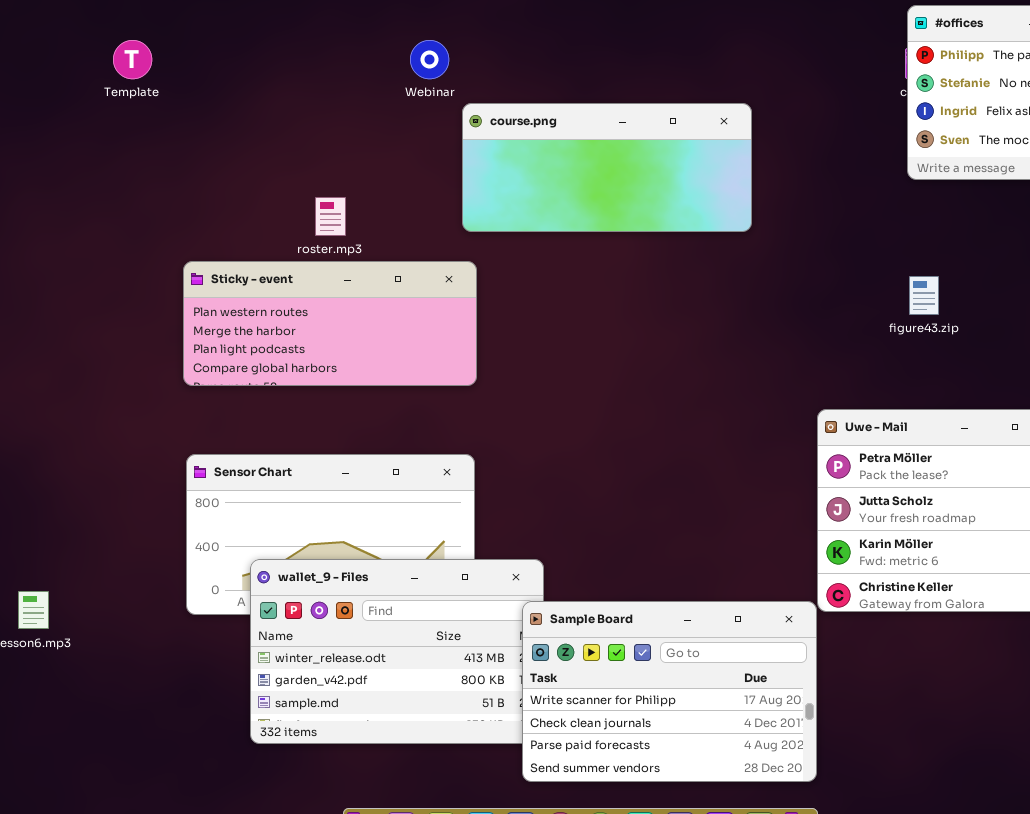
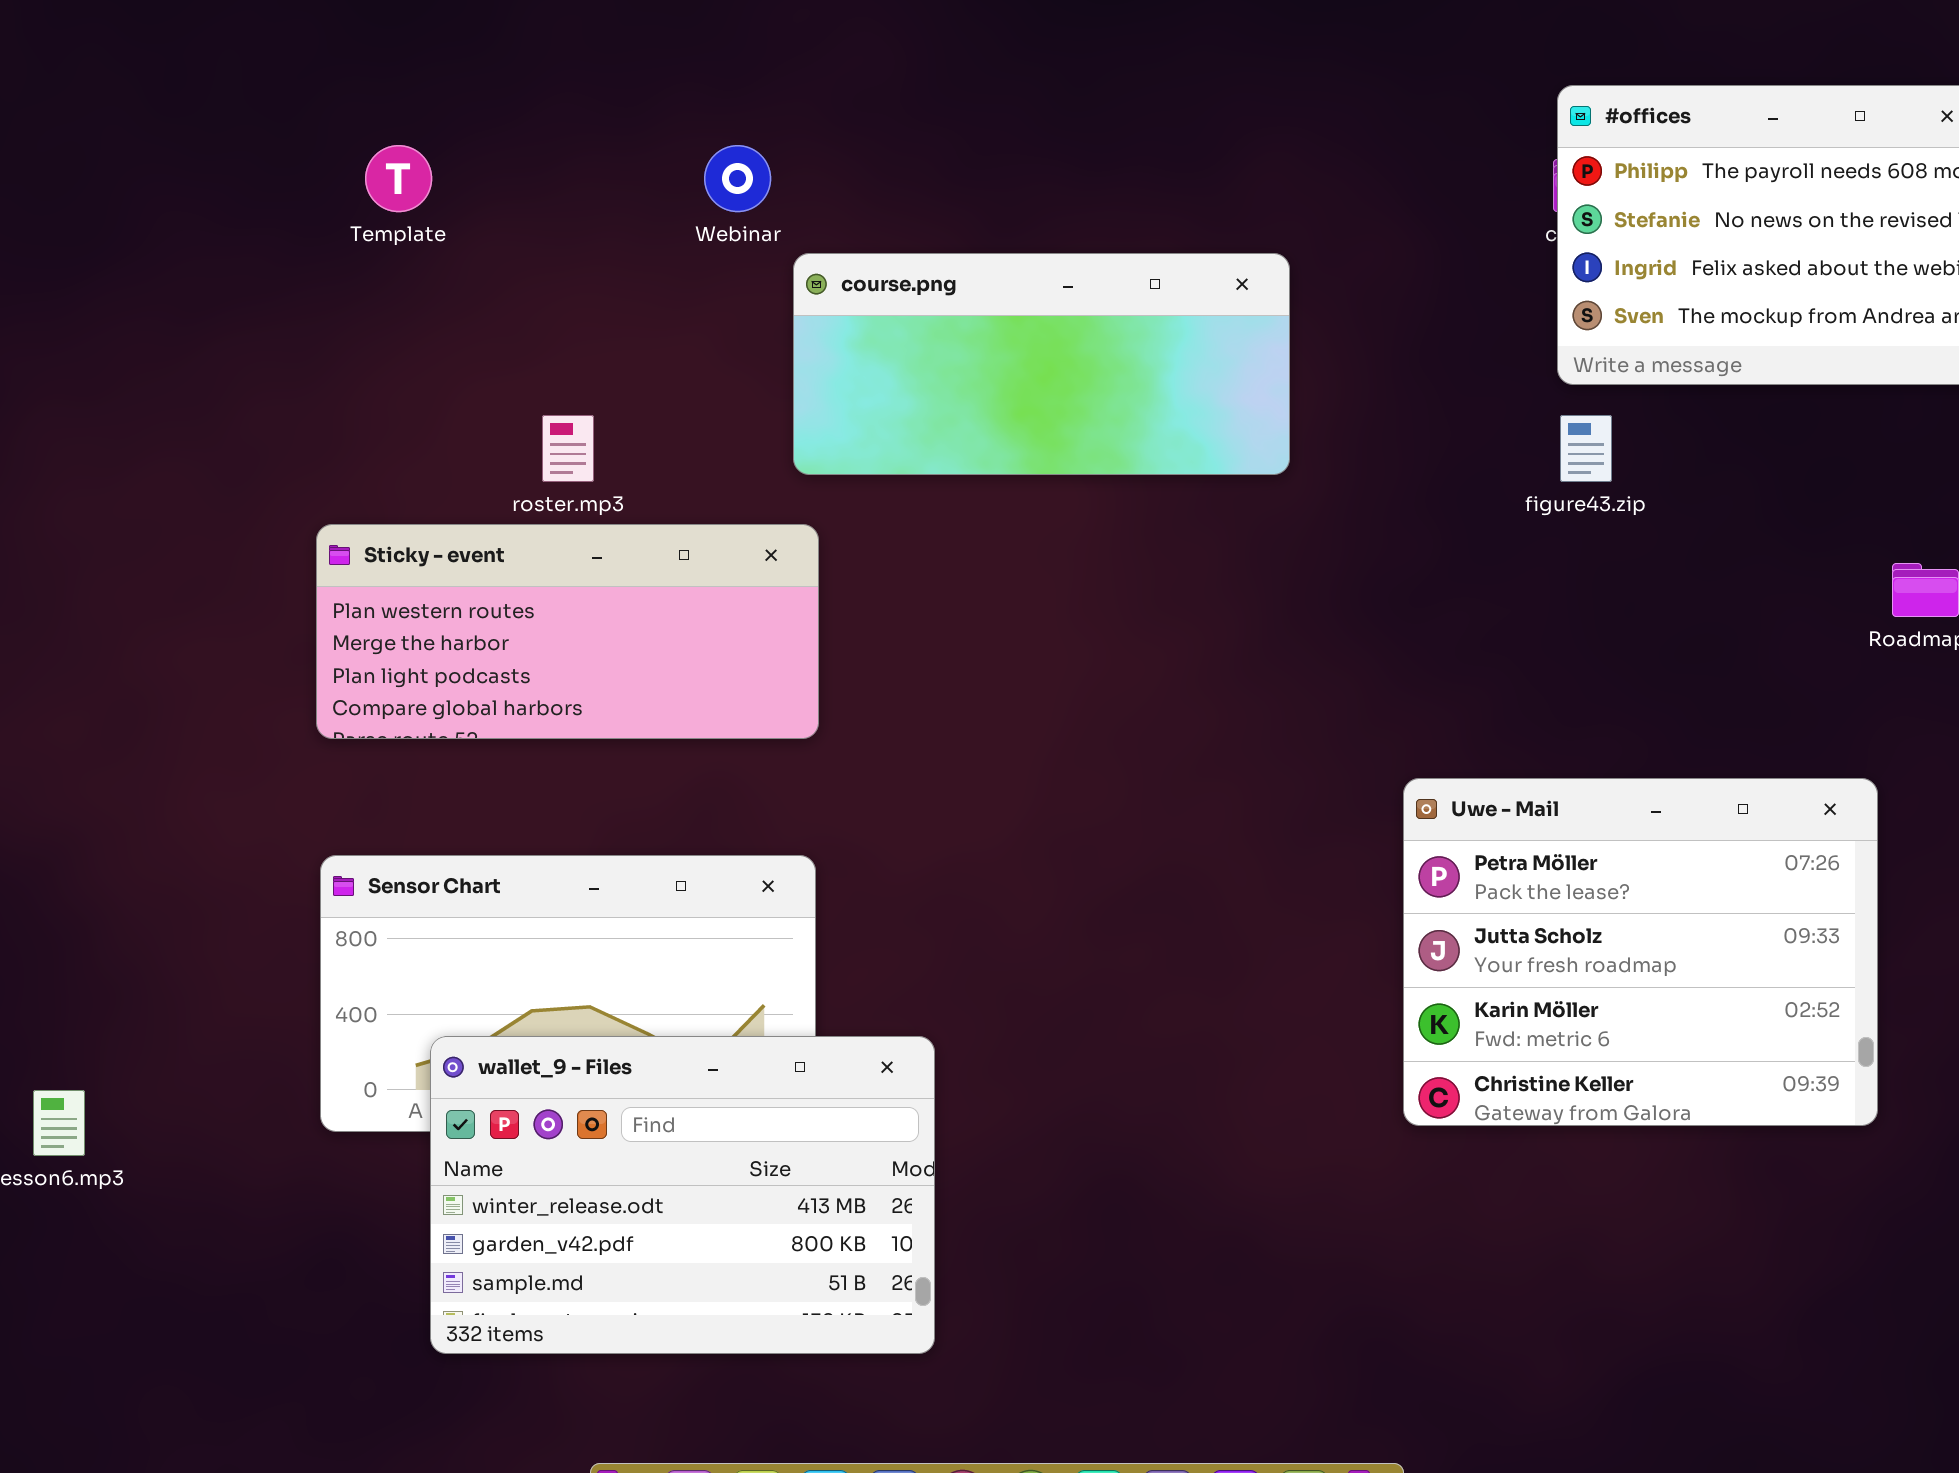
Template: [113,40,152,79] -> [365,145,432,212], moved
figure43.zip: [909,276,939,315] -> [1560,415,1612,482], moved
Sample Board: [522,601,817,782] -> none, closed

